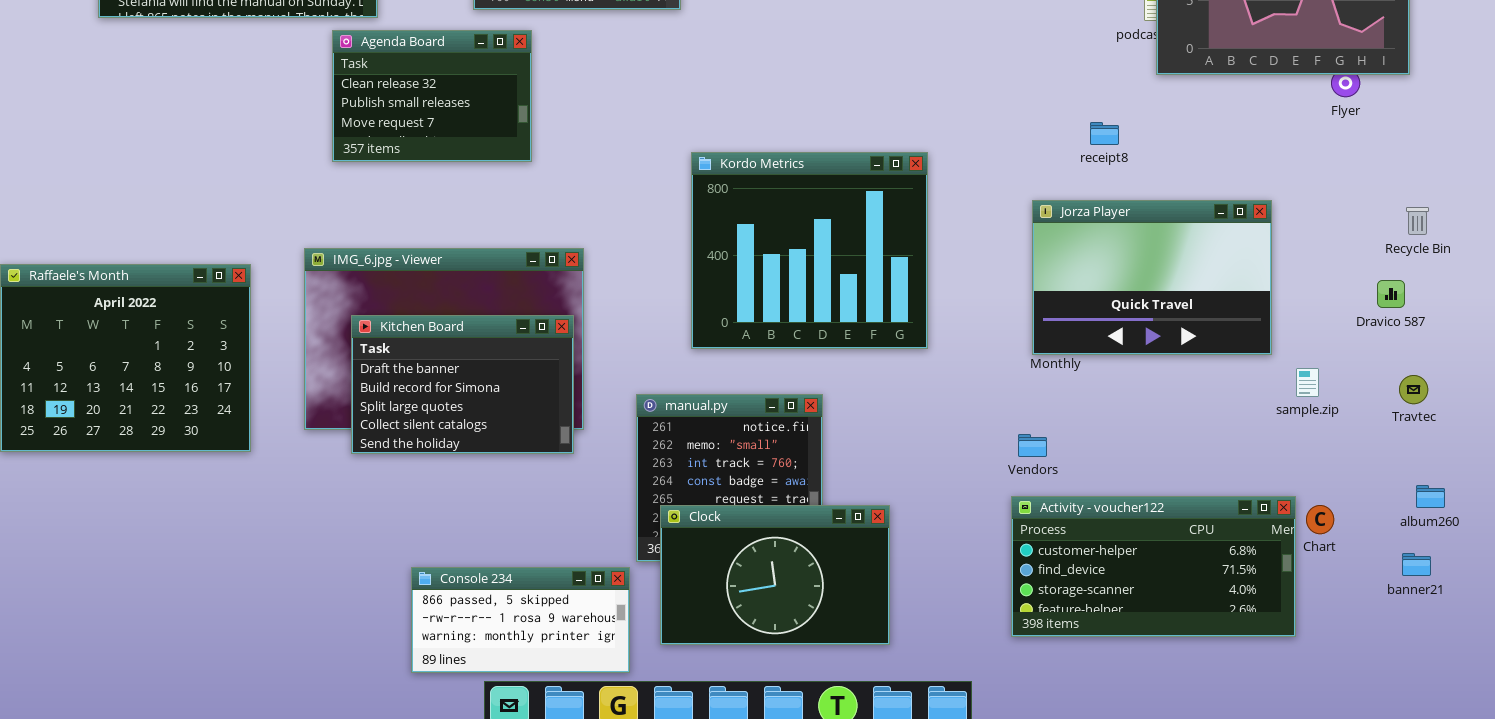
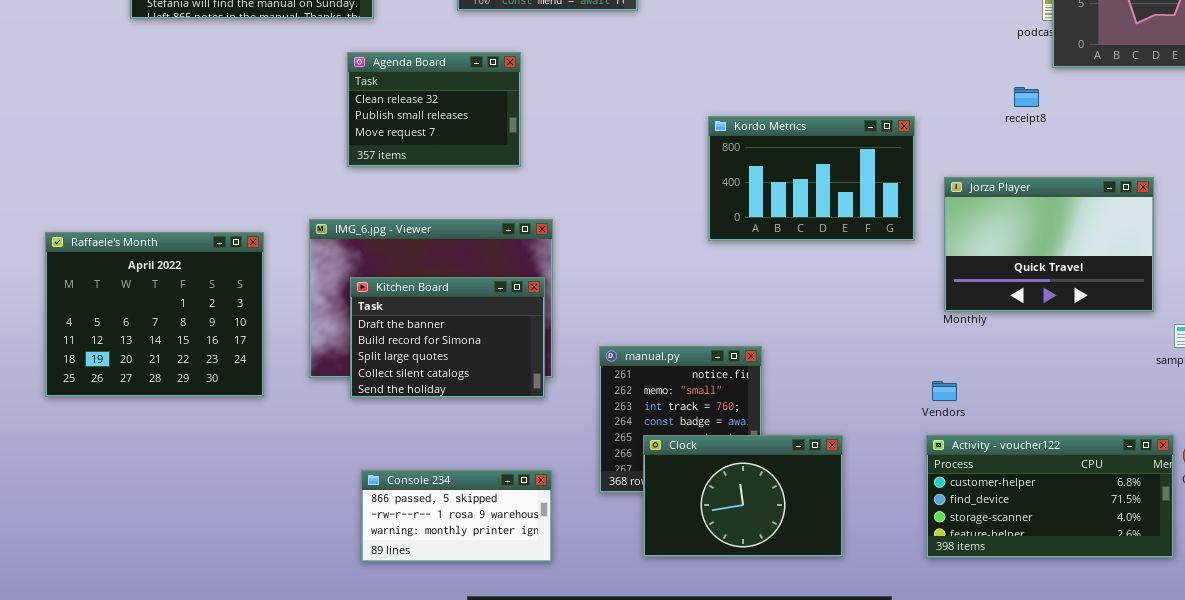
Agenda Board: [332,30,532,162] -> [347,52,521,167], moved
receipt8: [1090,122,1119,145] -> [1014,87,1039,107], moved
Kordo Metrics: [691,152,928,349] -> [708,116,915,241], moved, resized
Clock: [660,505,890,645] -> [643,435,843,557], moved
Console 234: [411,567,630,673] -> [361,470,552,562], moved

